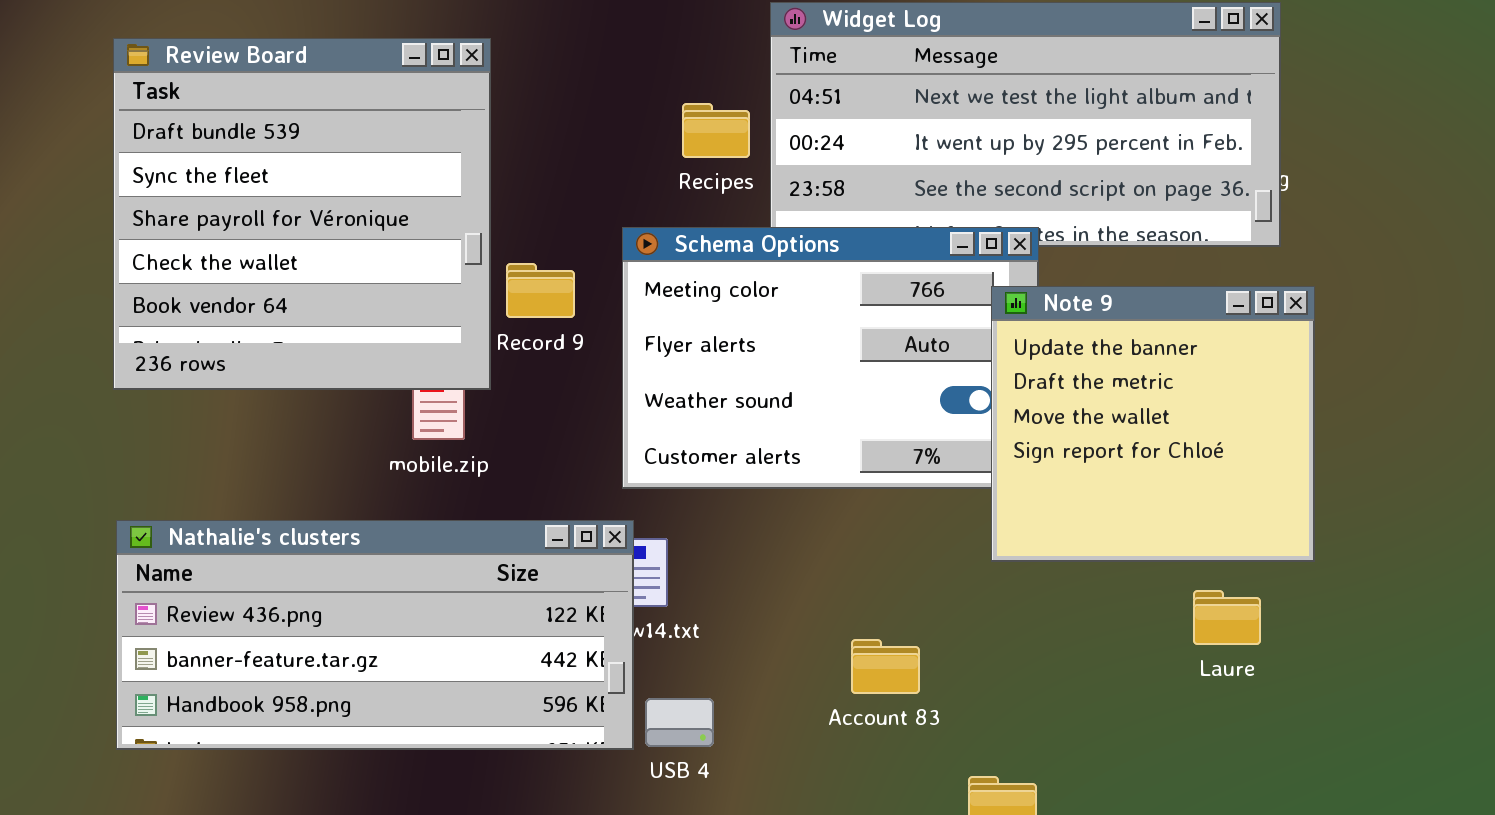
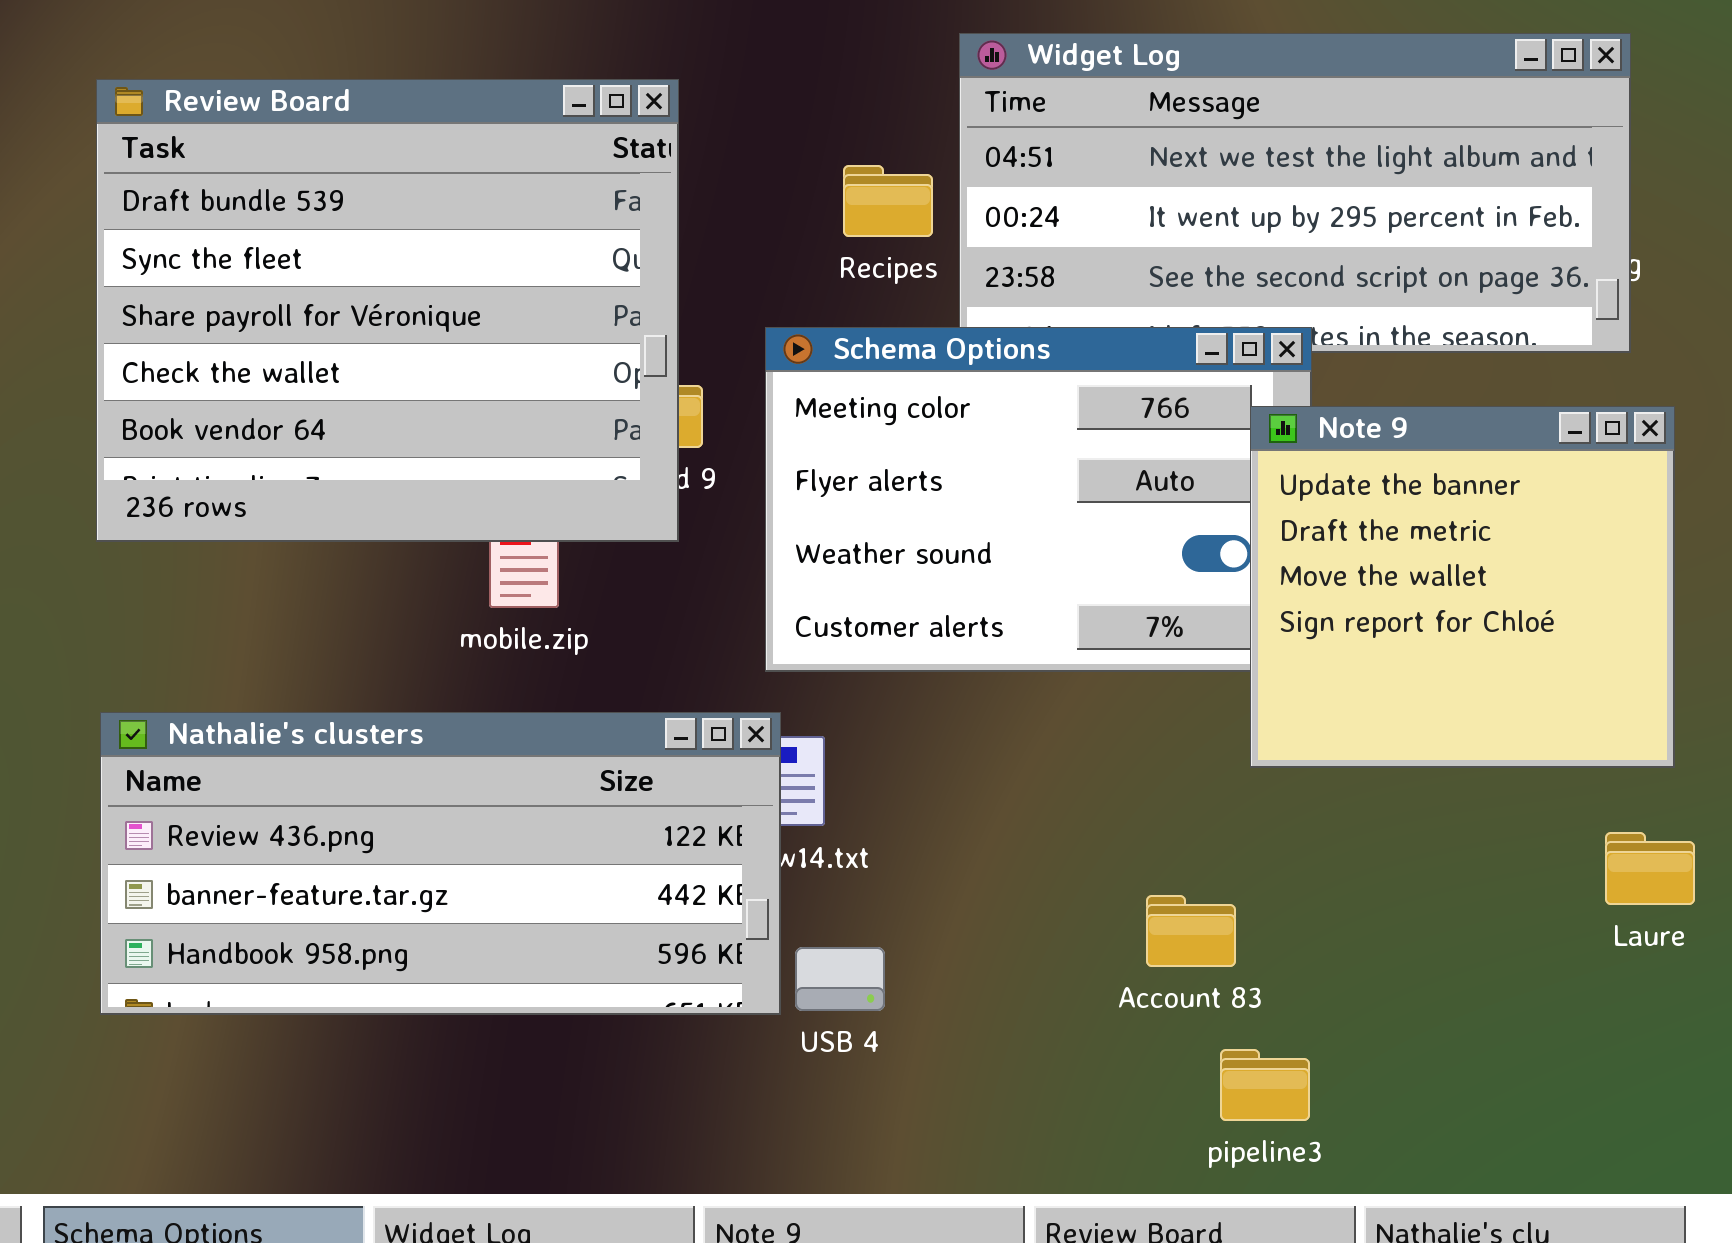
Review Board: [113,38,491,390] -> [96,79,679,542], resized
Laure: [1193,590,1261,645] -> [1605,832,1695,905], moved
Account 83: [851,639,920,694] -> [1146,895,1236,967], moved

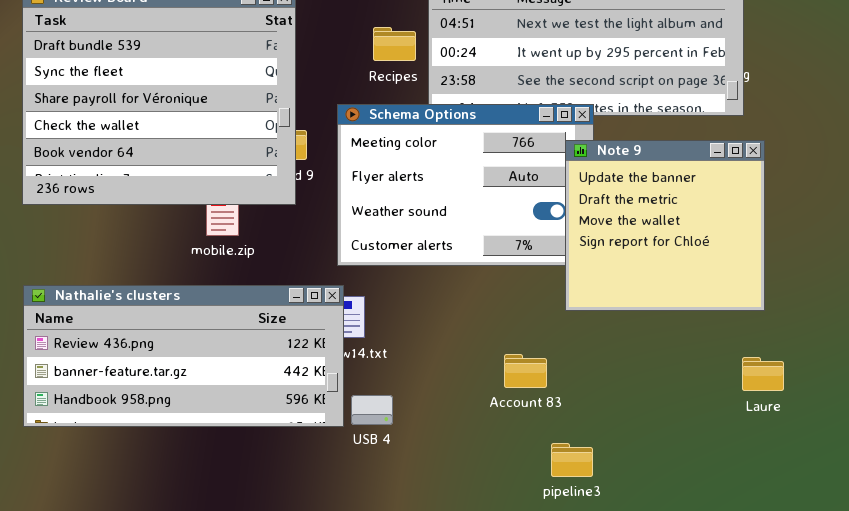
Laure: [1605,832,1695,905] -> [742,357,784,391], moved
Account 83: [1146,895,1236,967] -> [504,354,547,388], moved

